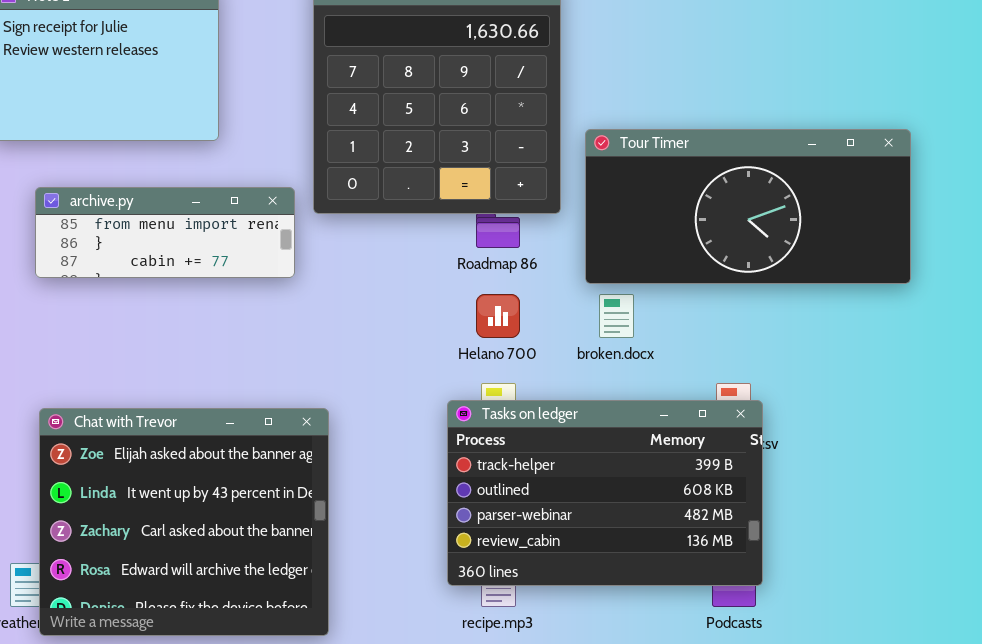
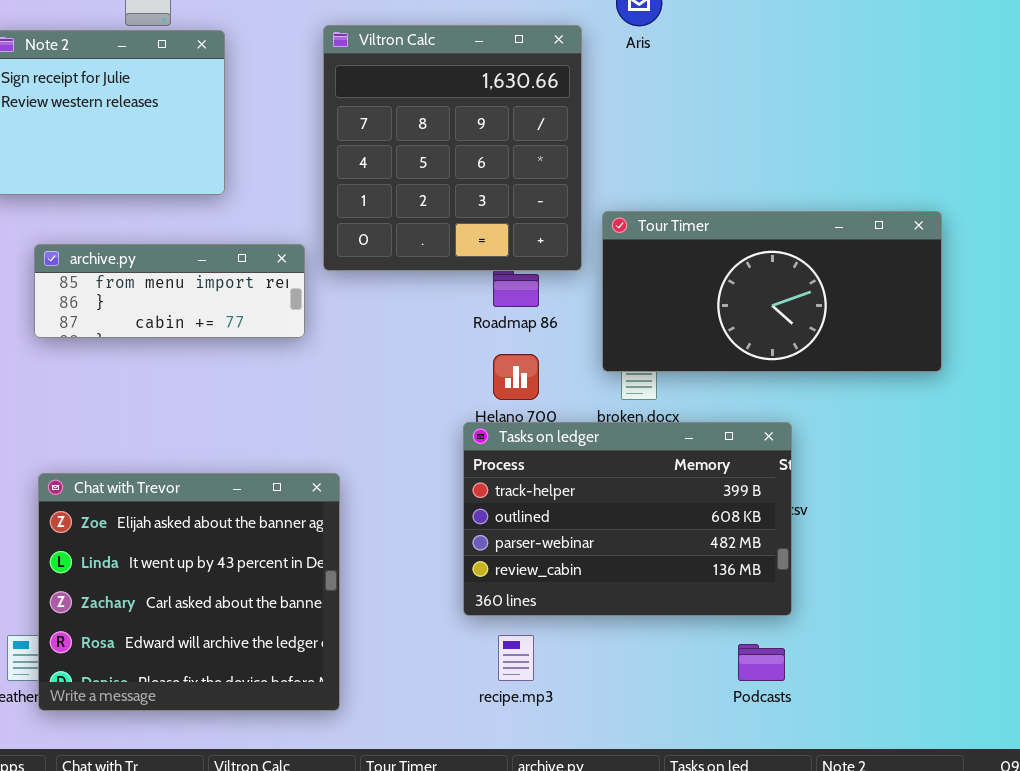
Tour Timer: [585,129,911,284] -> [602,211,942,372], moved
Tasks on ledger: [447,400,763,586] -> [463,422,792,616], moved

